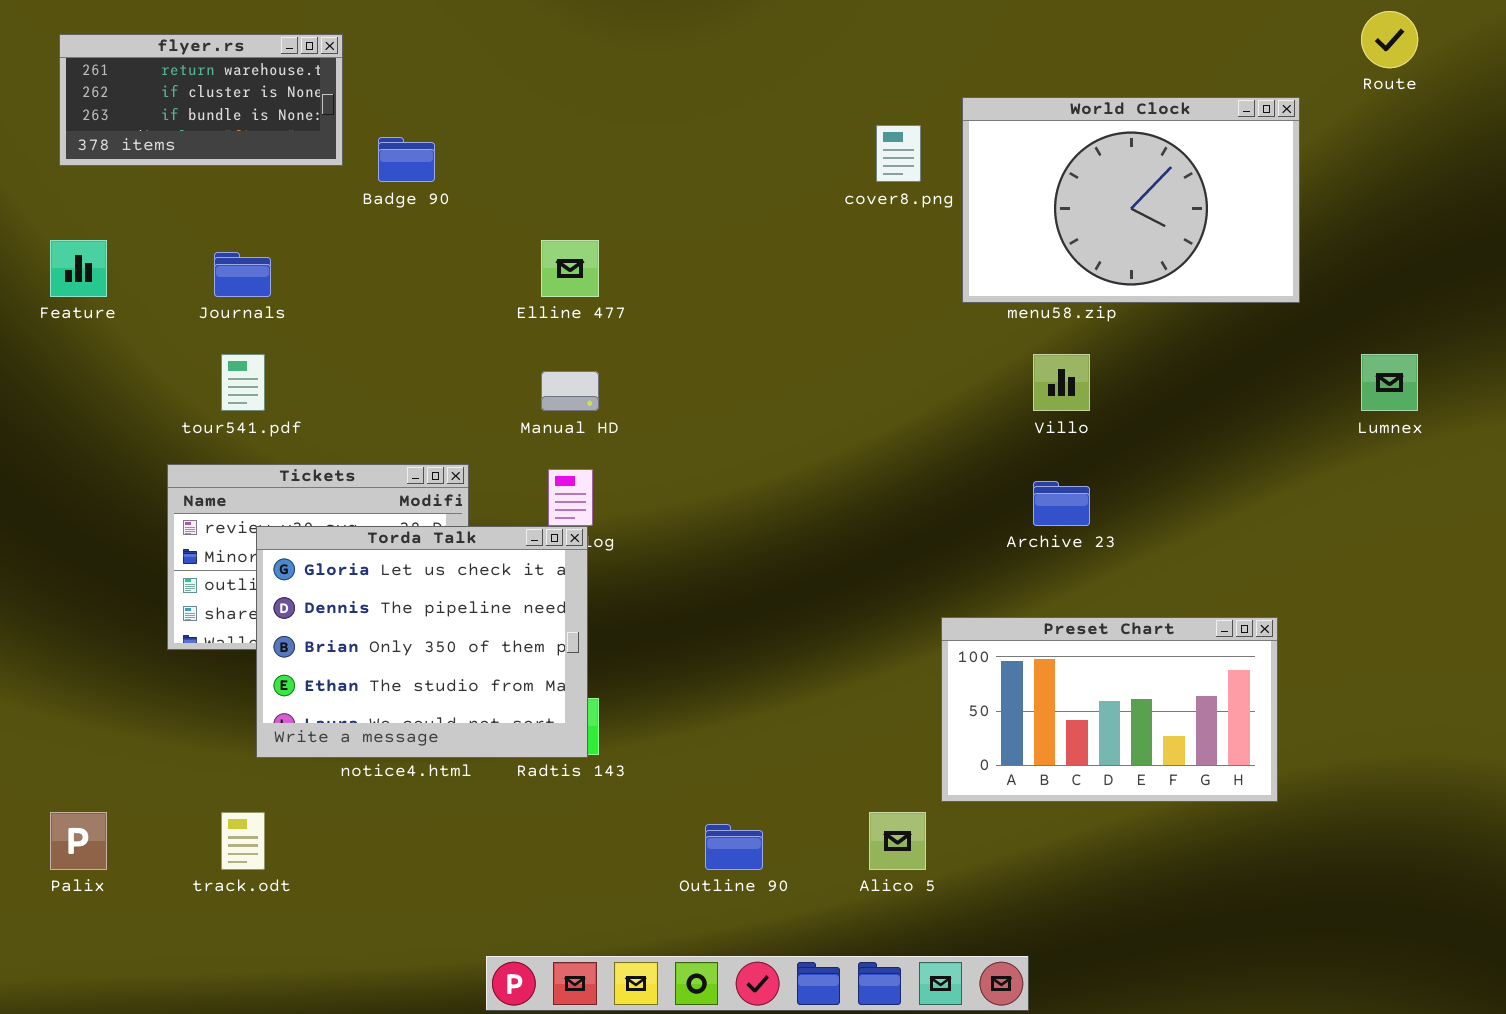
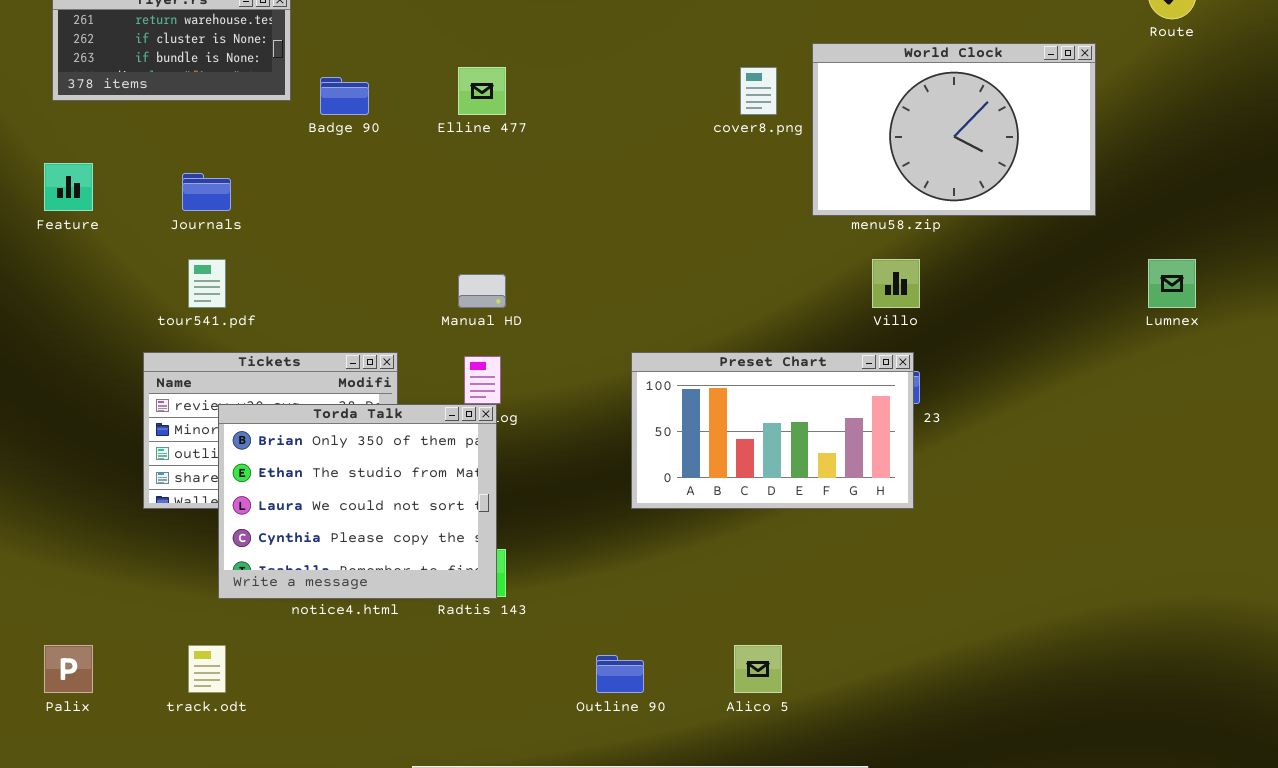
Elline 477: [541,240,599,297] -> [458,67,506,115], moved
Torda Talk: [256,526,588,758] -> [218,404,497,599], scrolled down 2 rows
Preset Chart: [941,617,1278,802] -> [631,352,914,509], moved

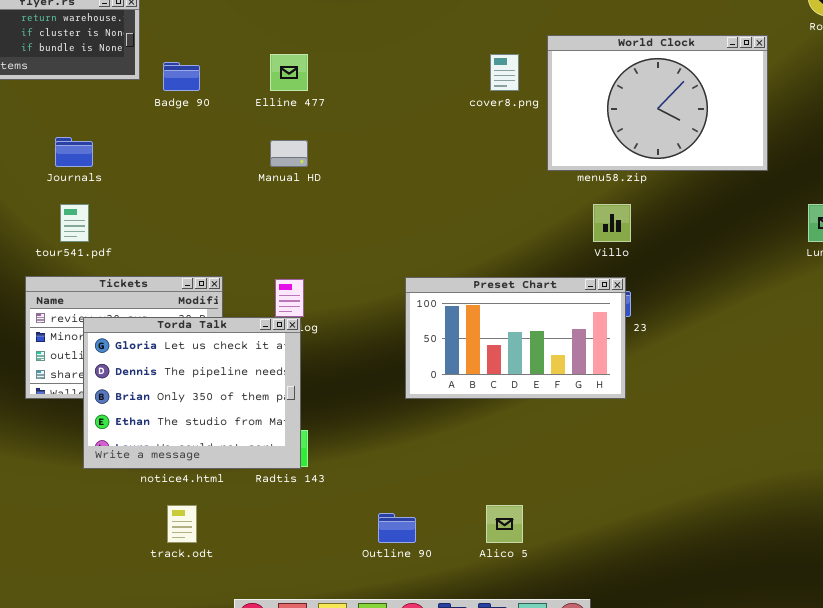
Manual HD: [458,274,506,308] -> [270,140,308,167], moved
Torda Talk: [218,404,497,599] -> [83,317,301,469], scrolled up 2 rows
track.odt: [188,645,226,693] -> [167,505,197,543], moved

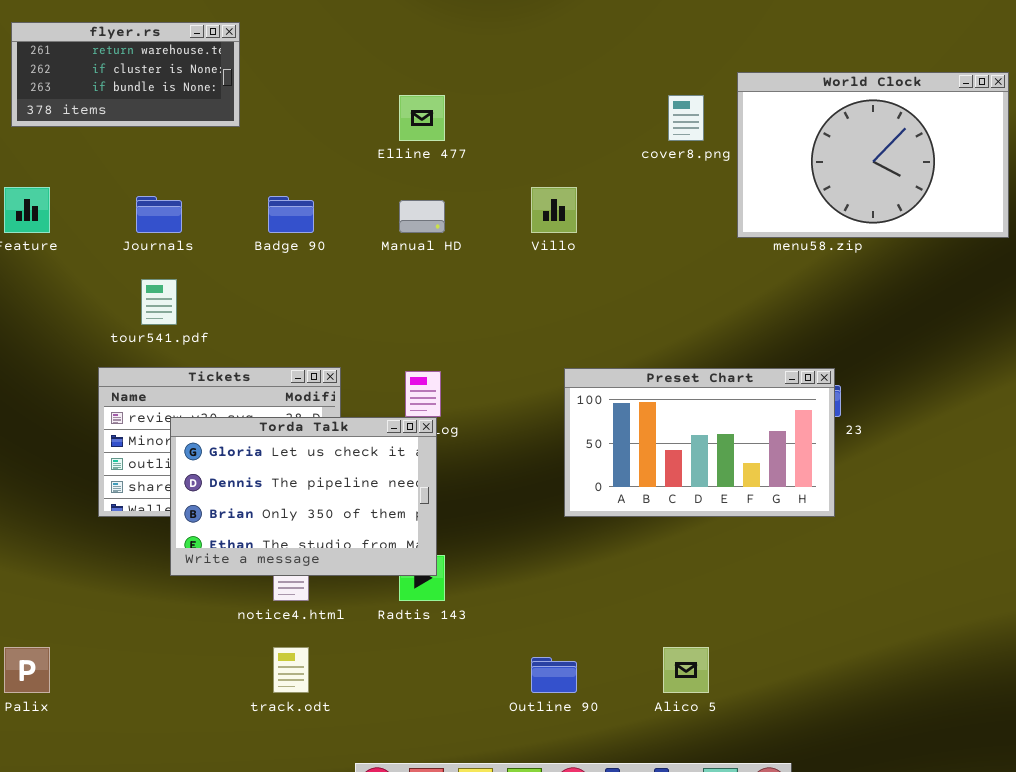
Badge 90: [163,62,200,91] -> [268,196,314,233], moved
Villo: [593,204,631,242] -> [531,187,577,233], moved
Torda Talk: [83,317,301,469] -> [170,417,437,576], resized

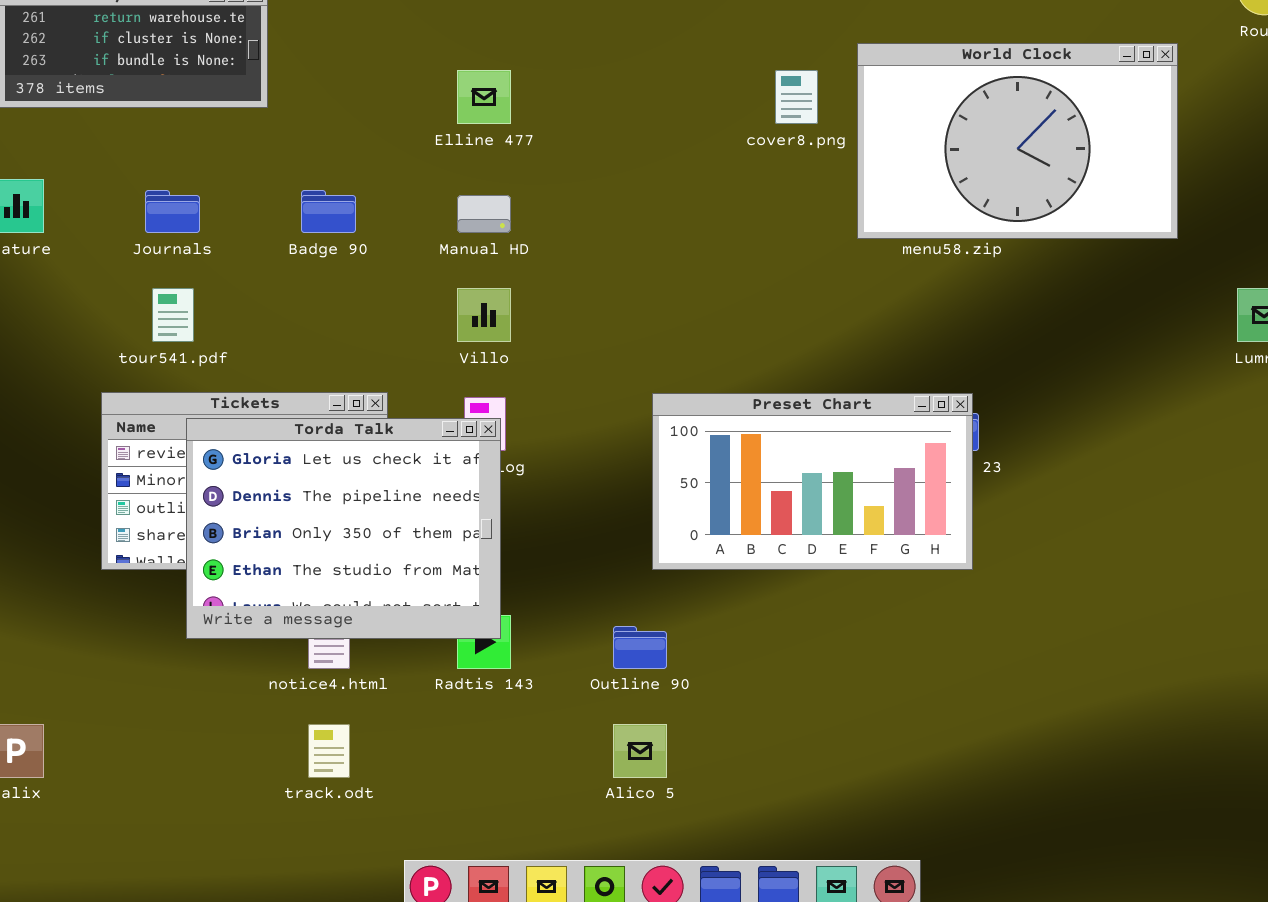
Villo: [531,187,577,233] -> [457,288,511,342], moved
Torda Talk: [170,417,437,576] -> [186,418,501,639], resized
Alico 5: [663,647,709,693] -> [613,724,667,778], moved
Outline 90: [531,657,577,693] -> [613,626,667,669], moved

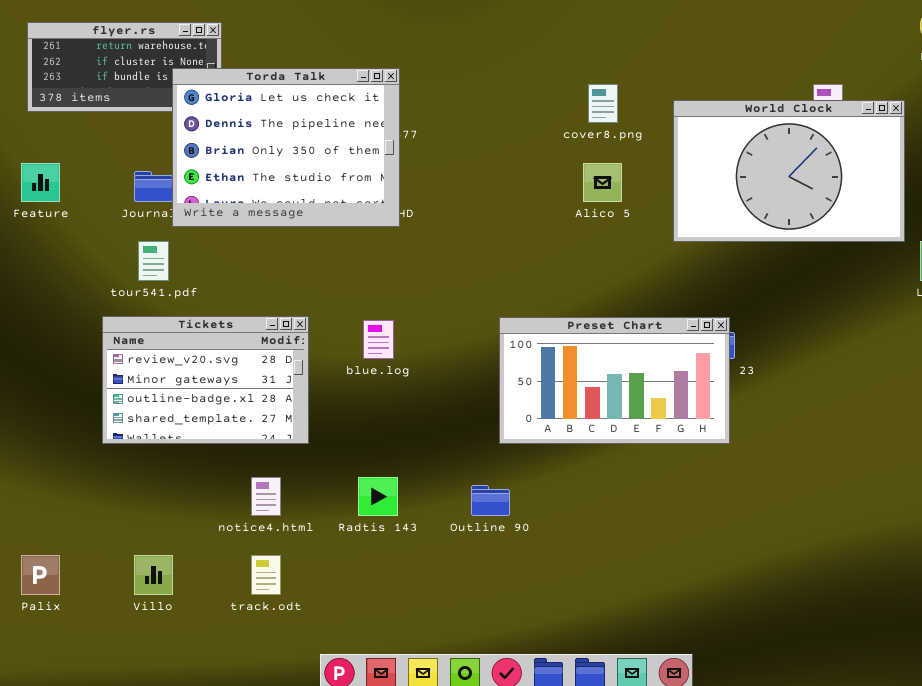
World Clock: [857,43,1178,239] -> [673,100,905,242], moved
Villo: [457,288,511,342] -> [134,555,173,595], moved
Torda Talk: [186,418,501,639] -> [172,68,400,227], moved
Alico 5: [613,724,667,778] -> [583,163,622,202], moved

